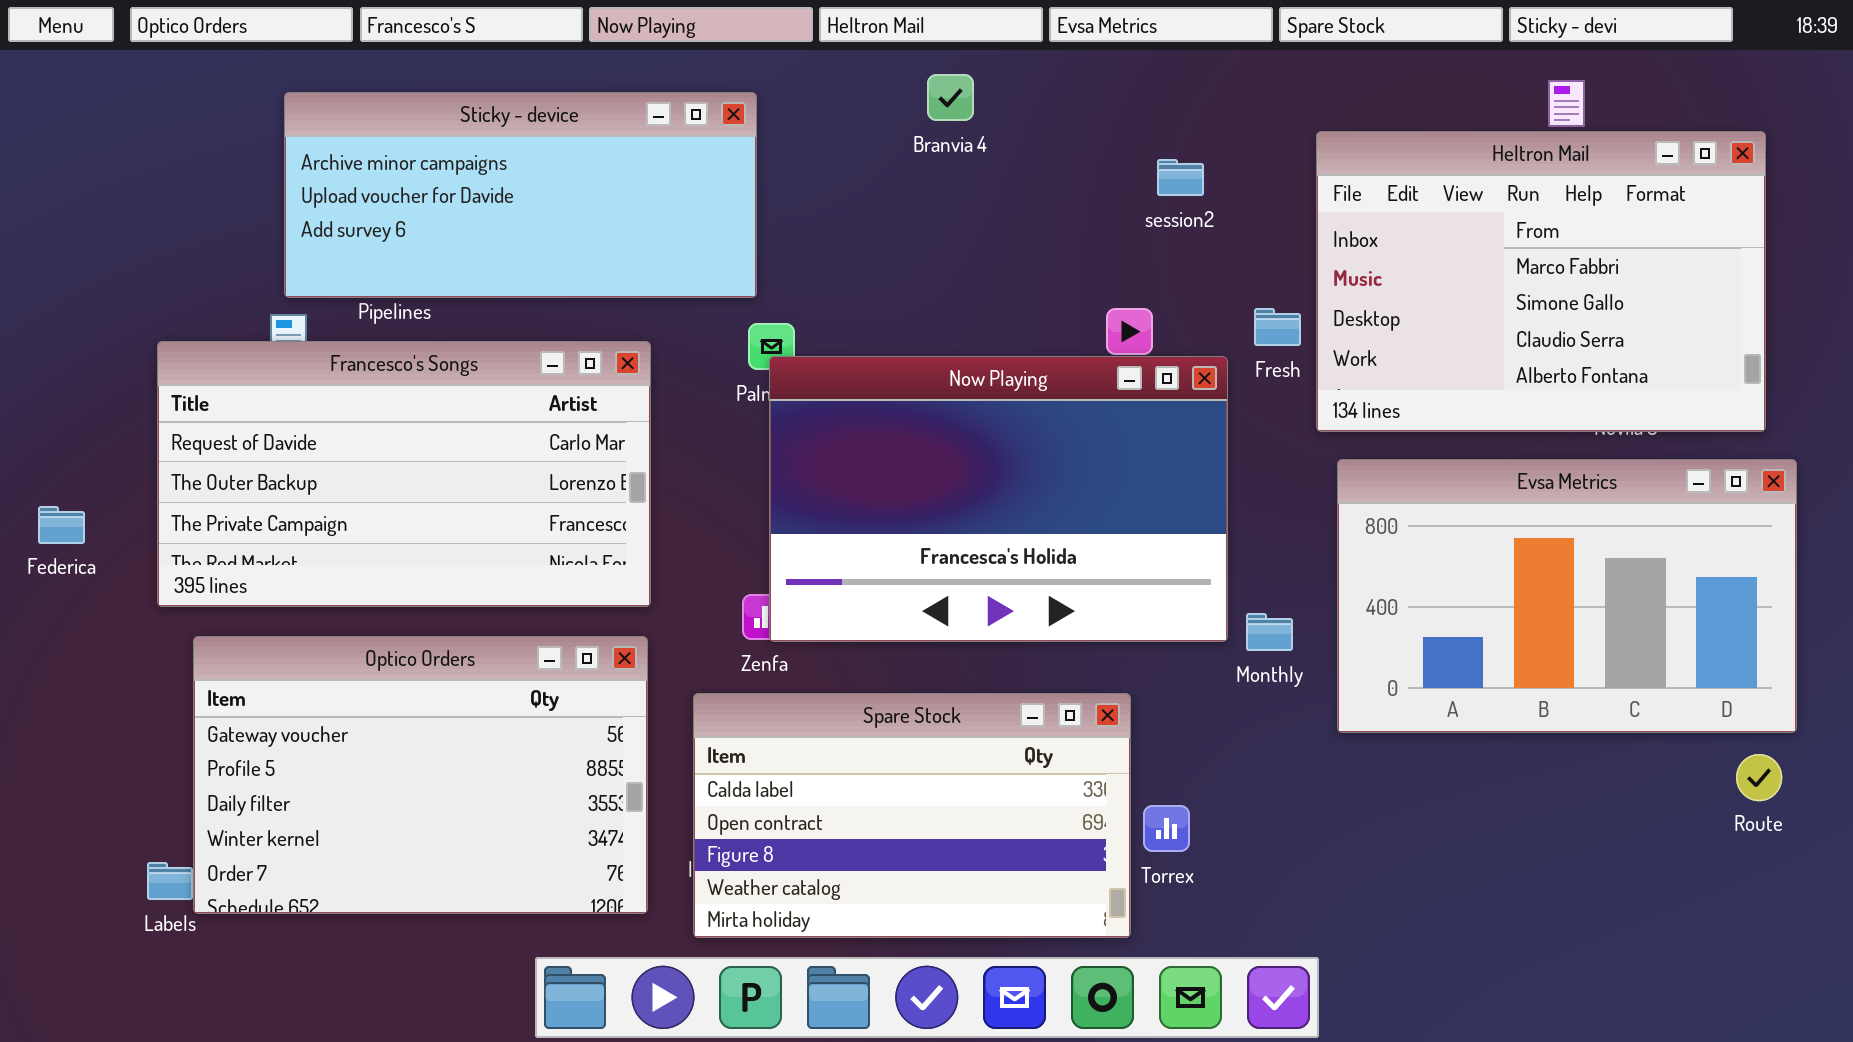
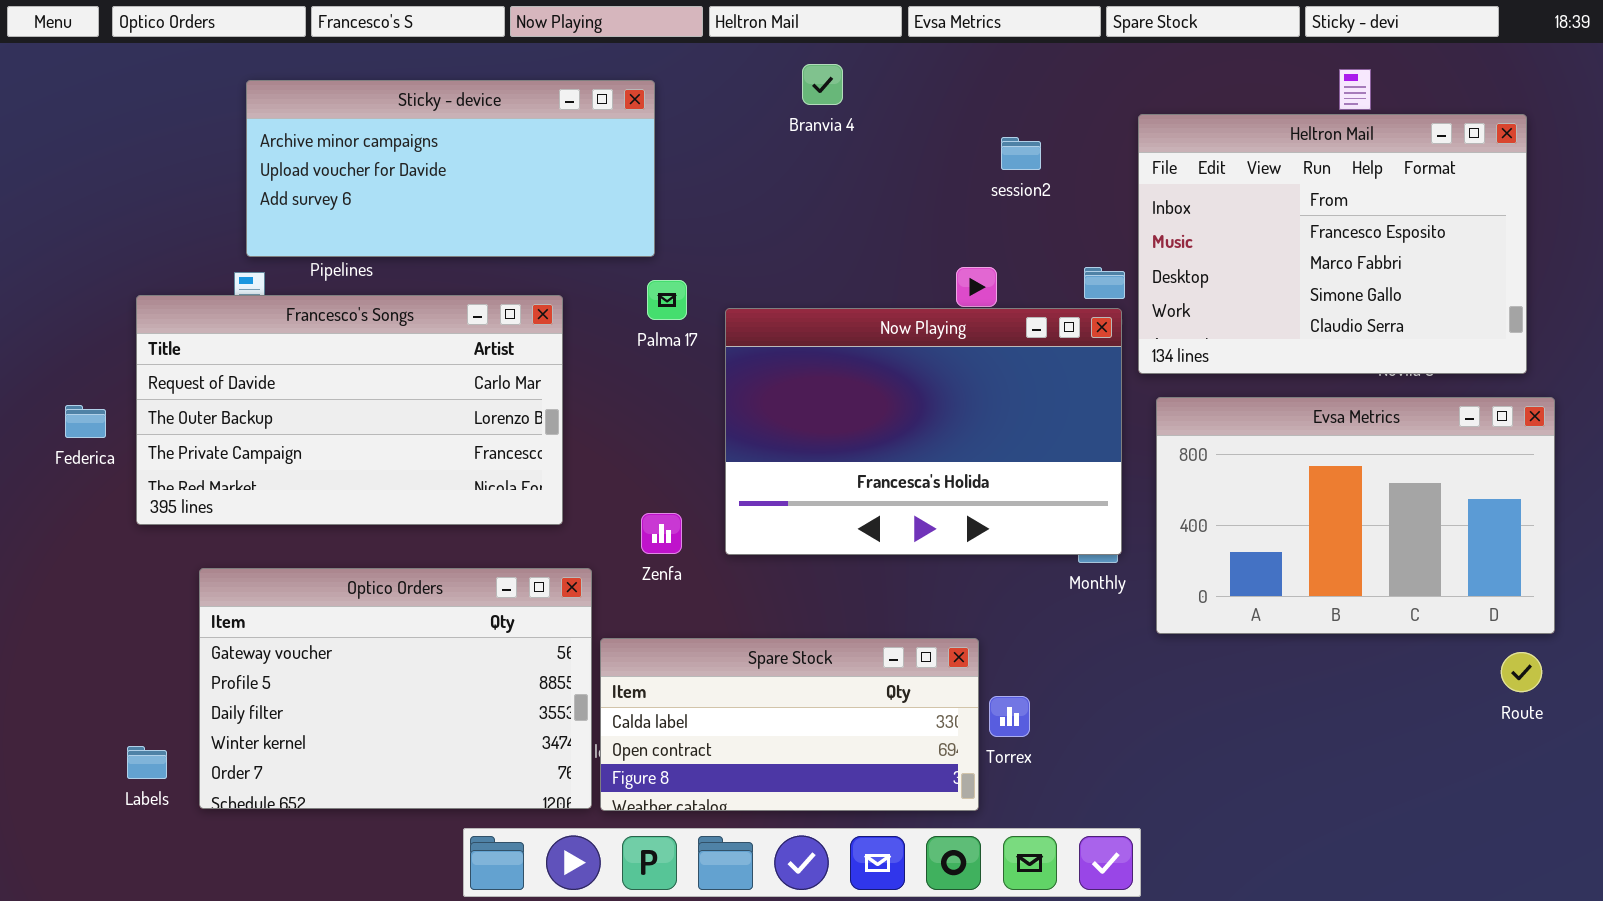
Heltron Mail: [1316,131,1766,432] -> [1138,114,1527,374], scrolled up 1 row
Now Playing: [769,356,1228,642] -> [725,308,1122,555], moved
Federica: [38,506,85,544] -> [65,405,106,438], moved
Optico Orders: [193,636,648,914] -> [199,568,592,809], moved
Spare Stock: [693,693,1131,938] -> [600,638,979,811], resized

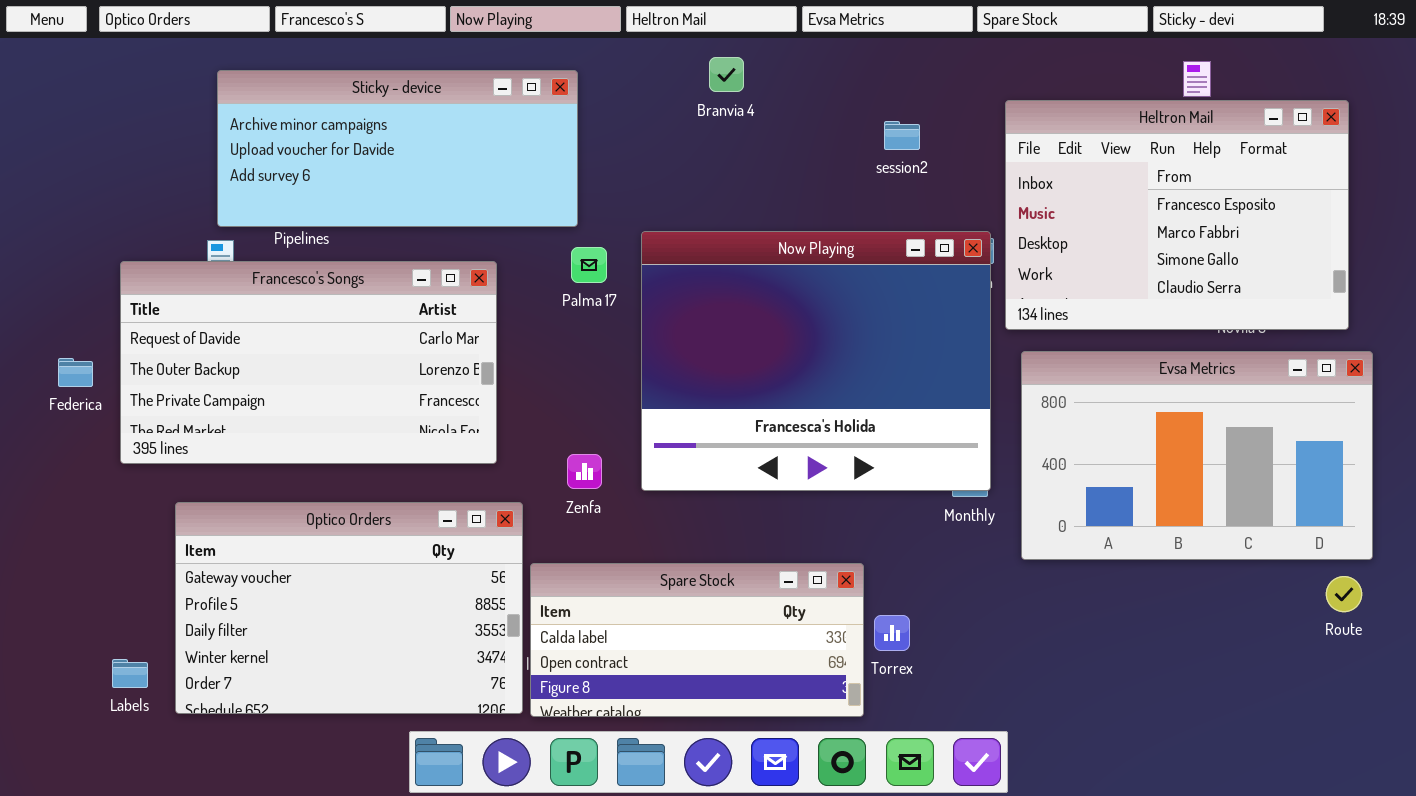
Now Playing: [725,308,1122,555] -> [641,231,991,491], resized

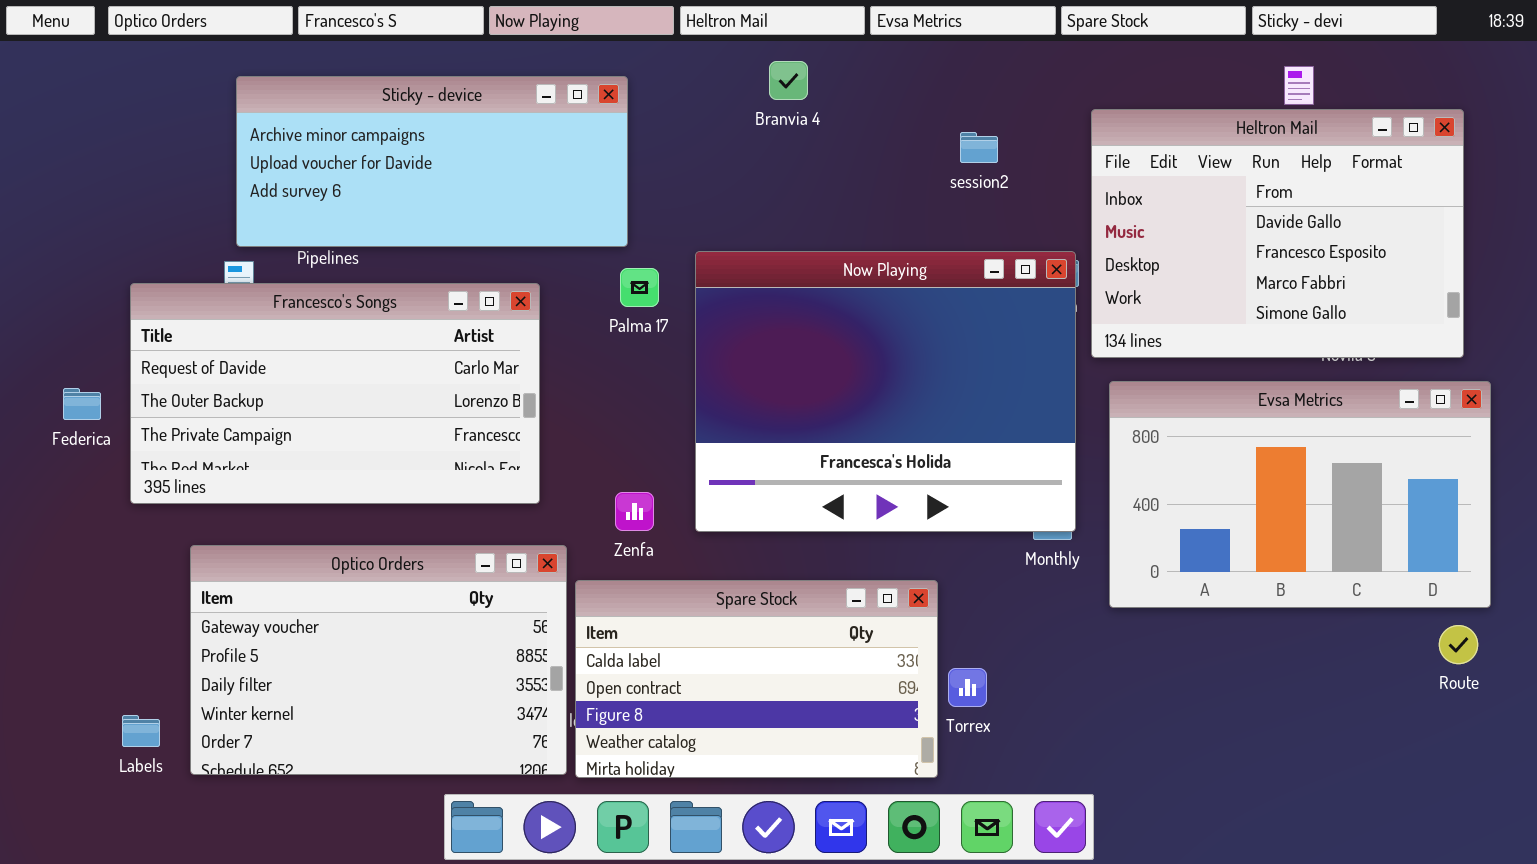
Heltron Mail: [1005,100,1349,330] -> [1091,109,1464,358], scrolled up 1 row
Spare Stock: [530,563,864,717] -> [575,580,938,778], resized

